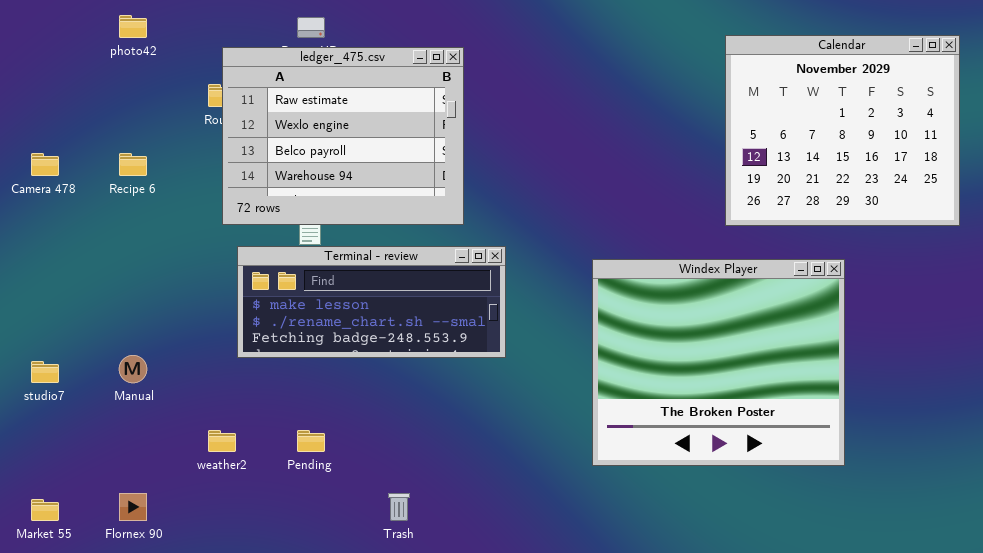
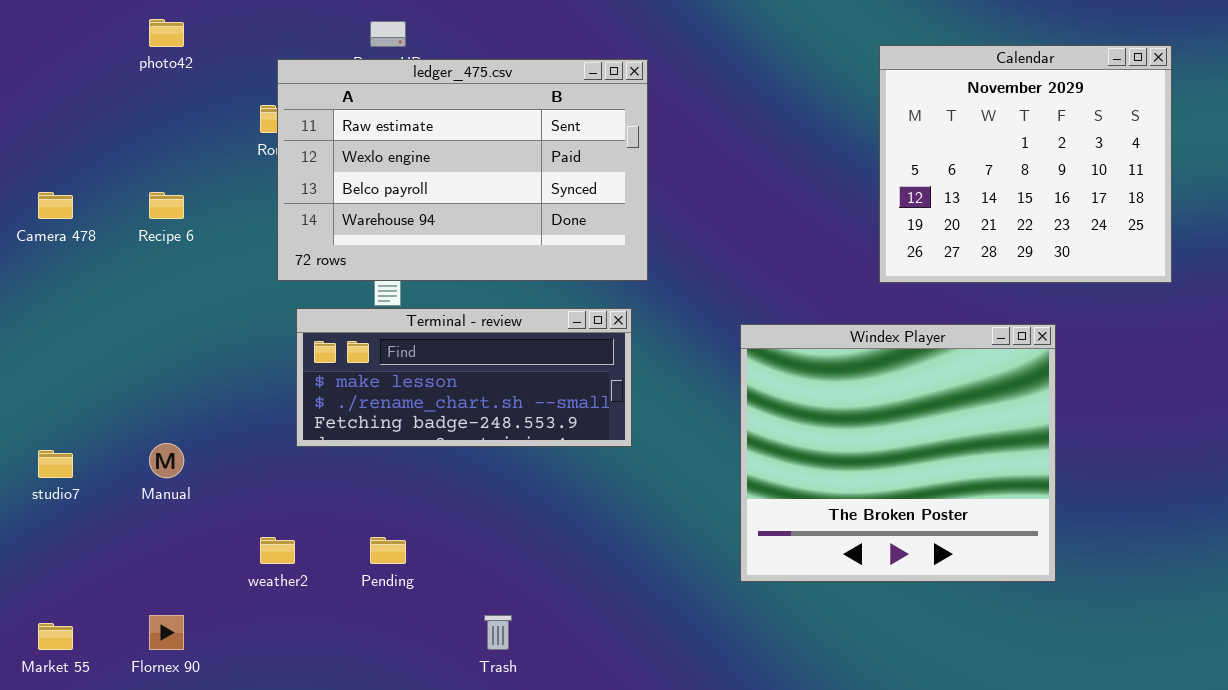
Calendar: [725,35,960,226] -> [879,45,1172,283], moved
ledger_475.csv: [222,47,464,225] -> [277,59,648,281], resized

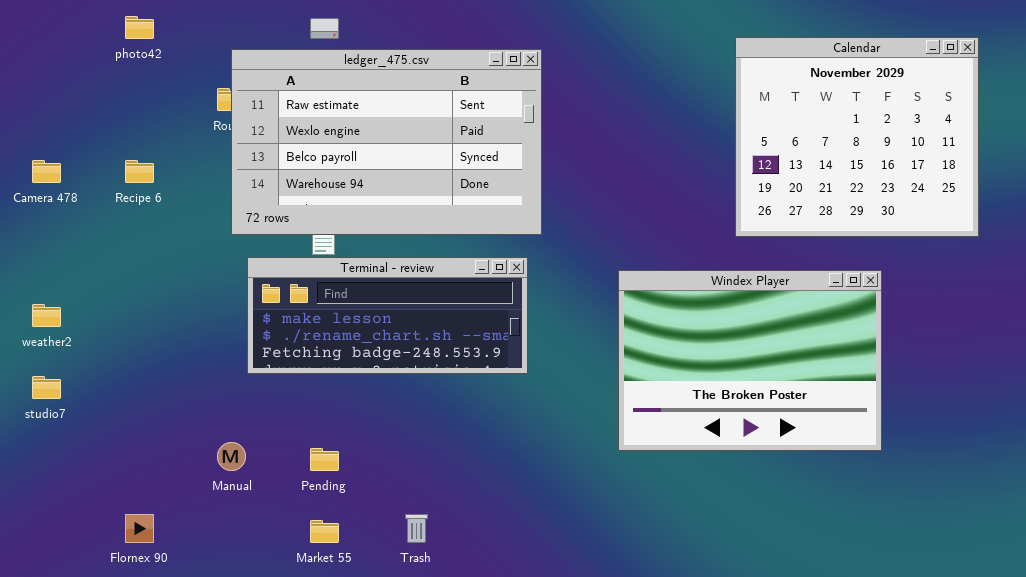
Windex Player: [740,324,1056,582] -> [618,270,882,451], resized
Manual: [149,443,184,478] -> [217,442,246,471], moved
weather2: [260,537,295,564] -> [32,304,61,327], moved
Market 55: [38,623,73,650] -> [310,520,339,543], moved

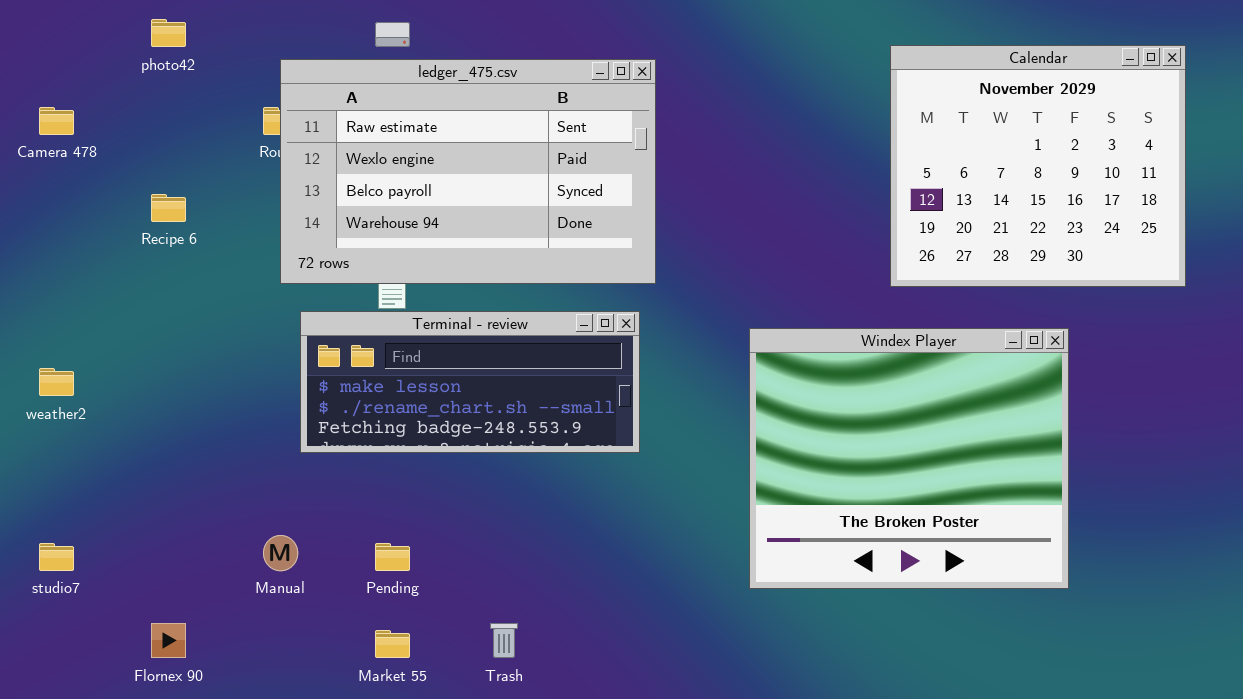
Camera 478: [32,160,61,183] -> [39,107,74,135], moved
Windex Player: [618,270,882,451] -> [749,328,1069,589], resized
studio7: [32,376,61,399] -> [39,543,74,571], moved

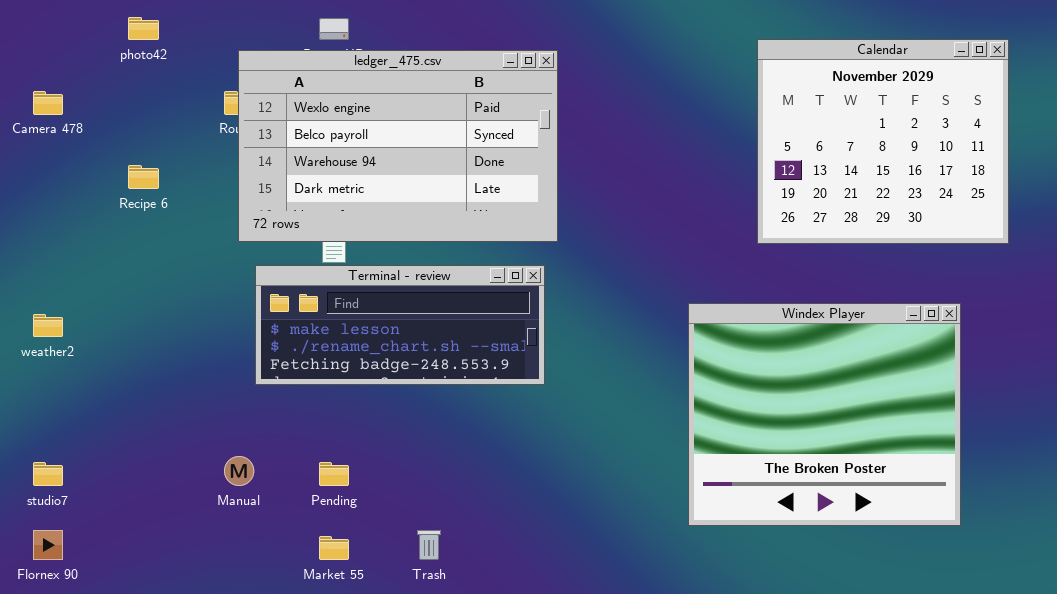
ledger_475.csv: [280,59,656,284] -> [238,50,558,242], scrolled down 1 row
Windex Player: [749,328,1069,589] -> [688,303,961,526], moved
Flornex 90: [151,623,186,658] -> [33,530,63,560], moved

